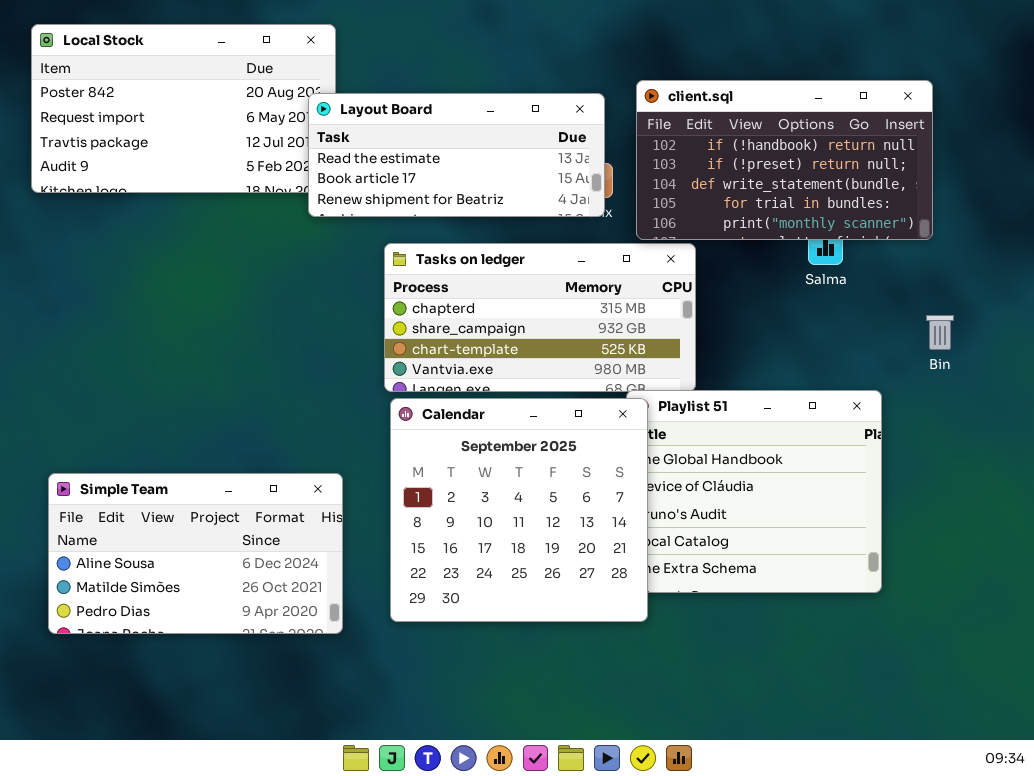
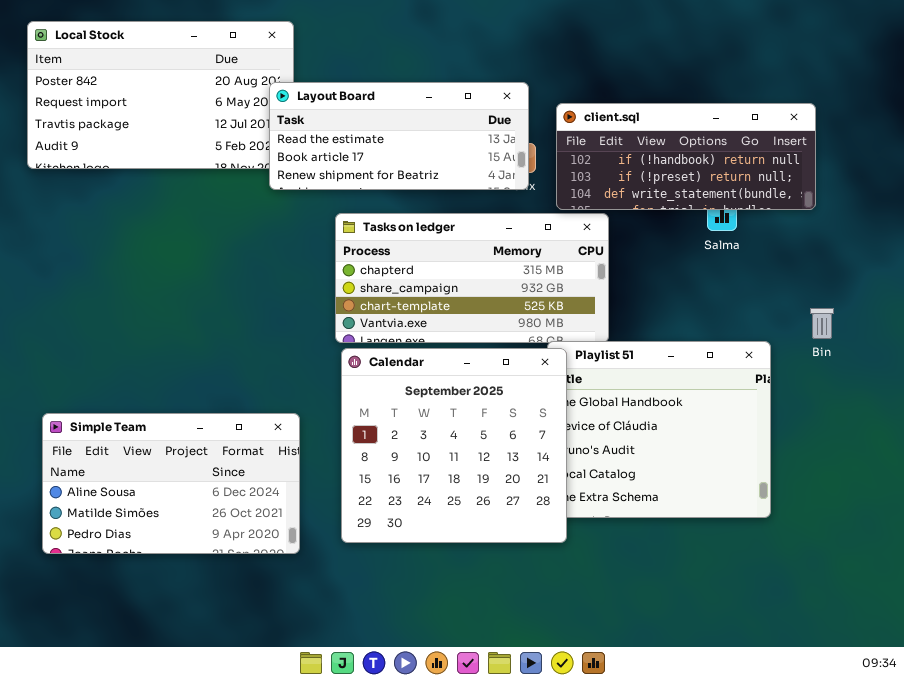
client.sql: [636,80,933,240] -> [556,103,816,210], resized
Bin: [926,315,954,350] -> [810,308,834,339], moved

